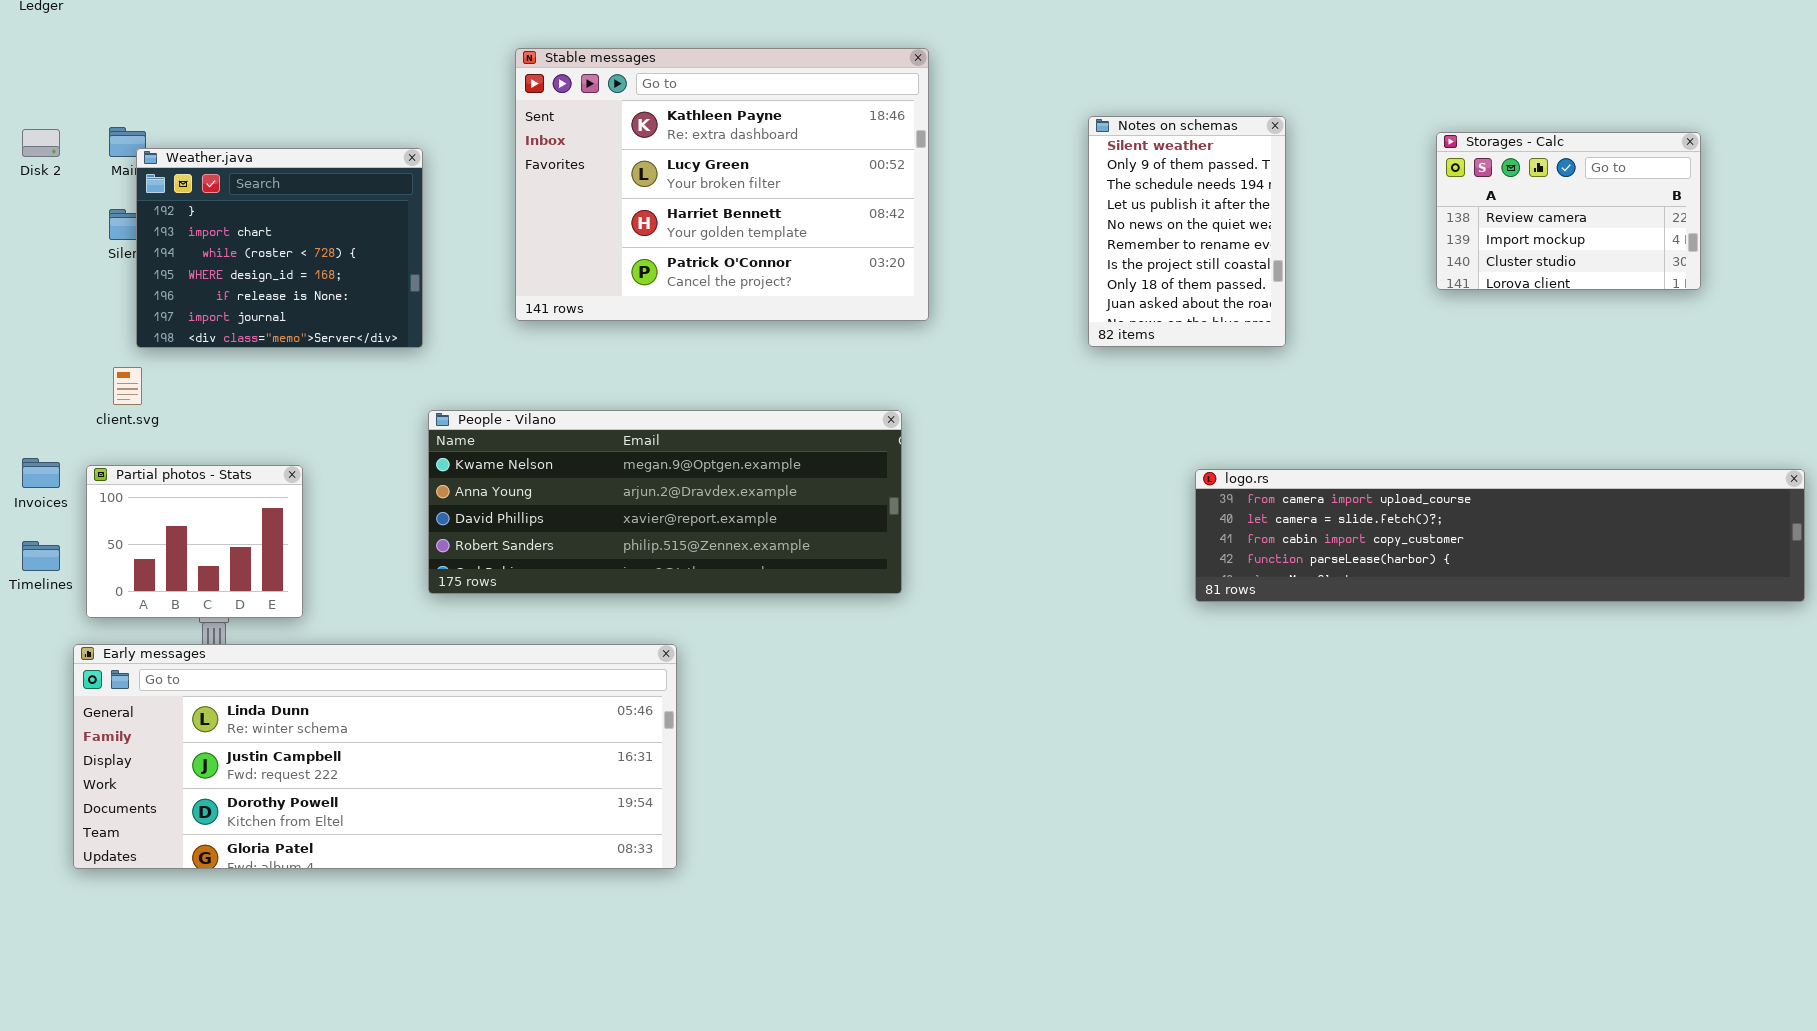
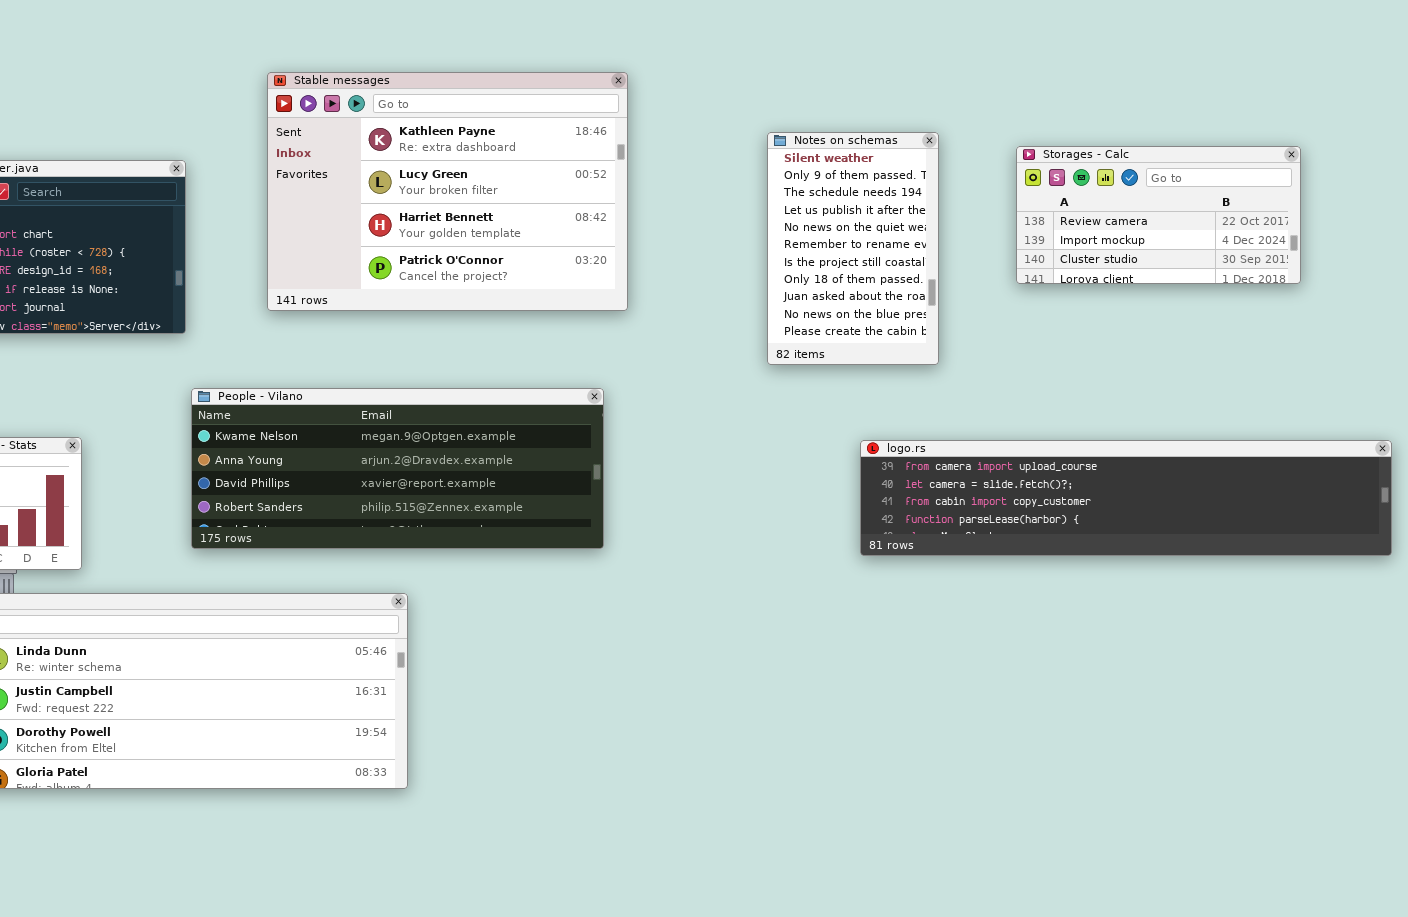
Notes on schemas: [1088,116,1286,347] -> [767,132,939,365], resized
Storages - Calc: [1436,132,1701,290] -> [1016,146,1301,284], resized

